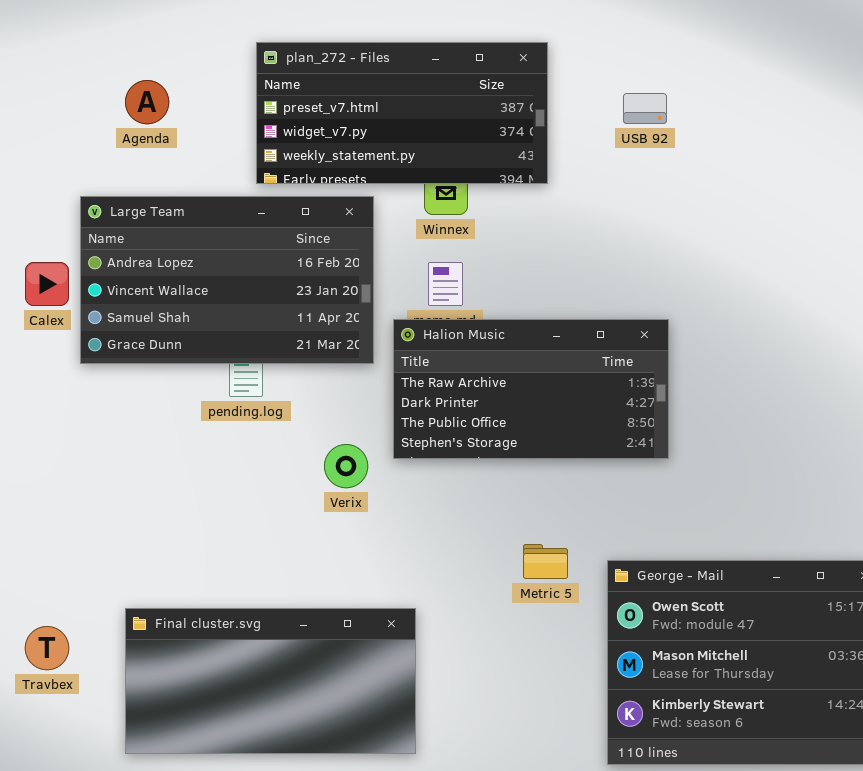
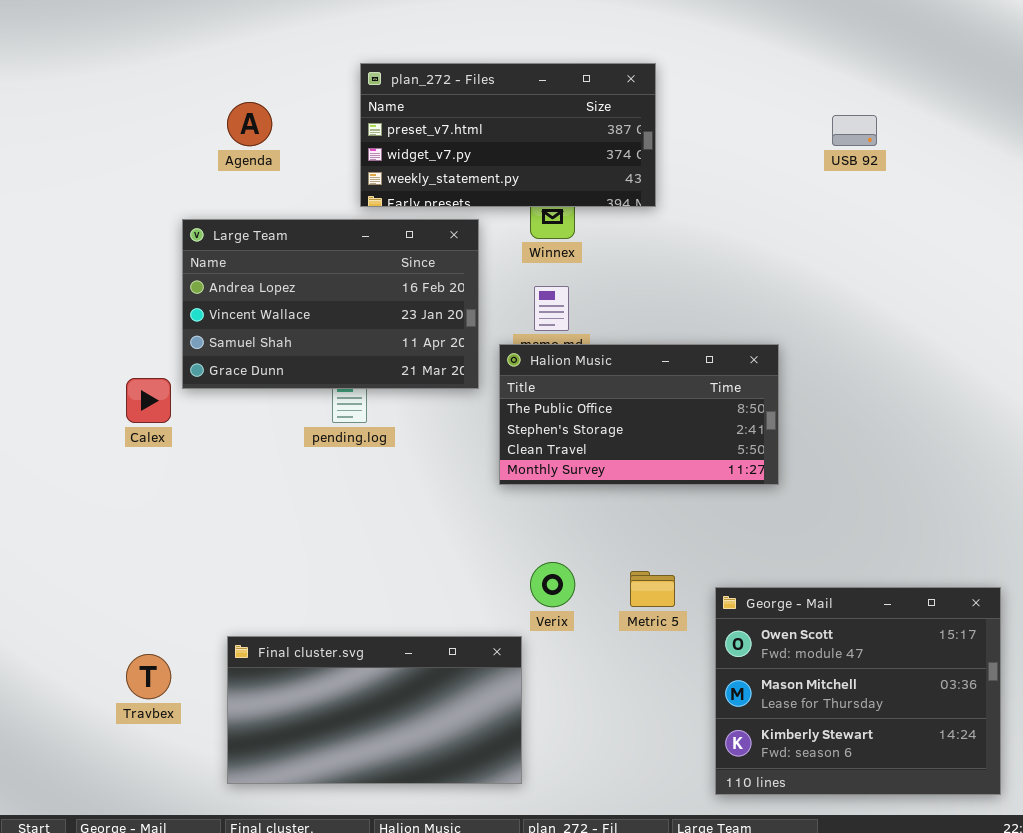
USB 92: [623,93,667,124] -> [832,115,877,146], moved
Calex: [25,262,69,306] -> [126,378,171,423], moved
Halion Music: [393,319,669,459] -> [499,344,779,485], scrolled down 2 rows
Verix: [324,444,368,488] -> [530,562,575,607], moved

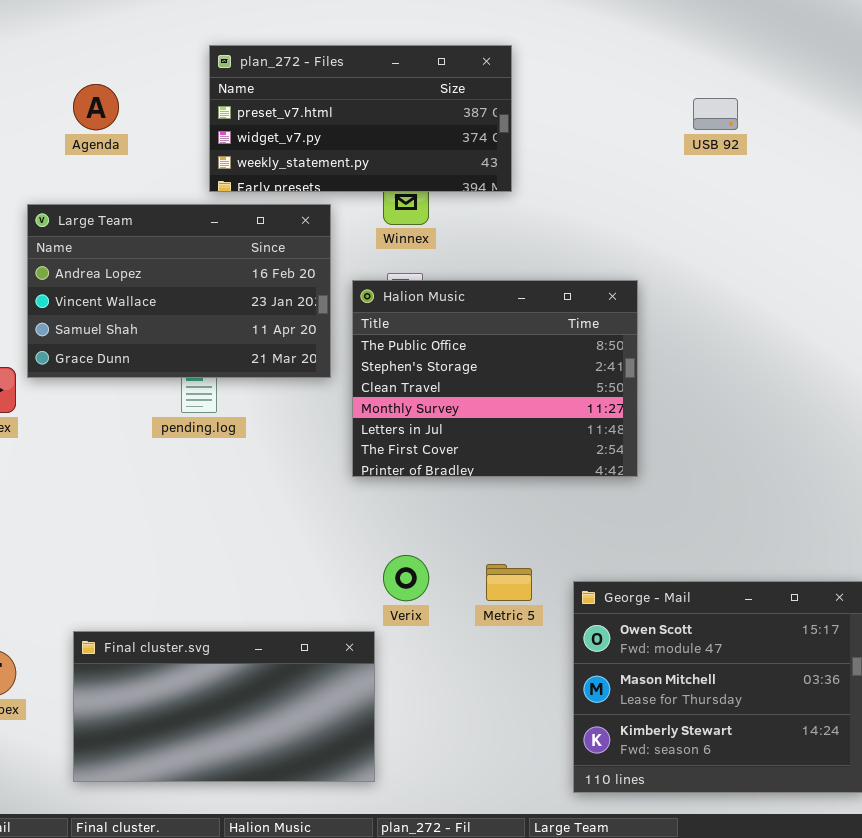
Halion Music: [499,344,779,485] -> [352,280,638,477], resized

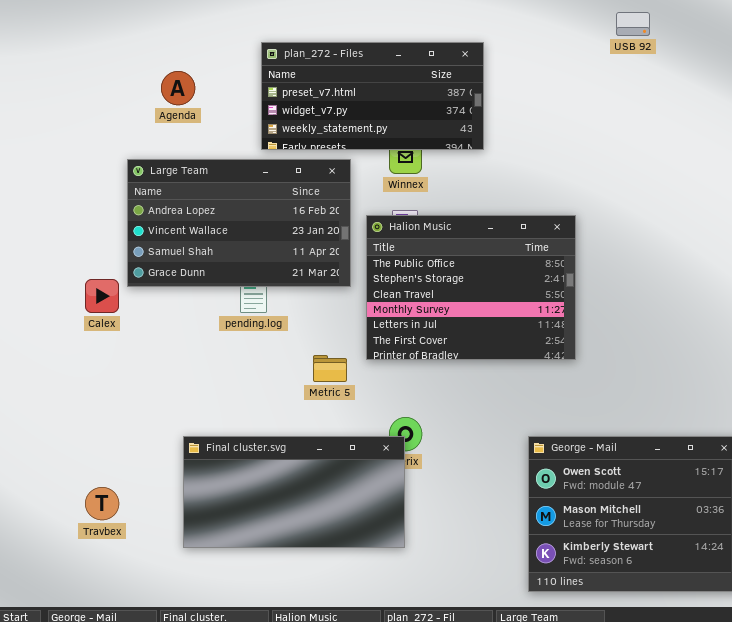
USB 92: [693,98,738,130] -> [616,12,650,36], moved
Metric 5: [486,564,532,601] -> [313,355,347,382], moved
Final cluster.svg: [73,631,375,782] -> [183,436,405,548], moved

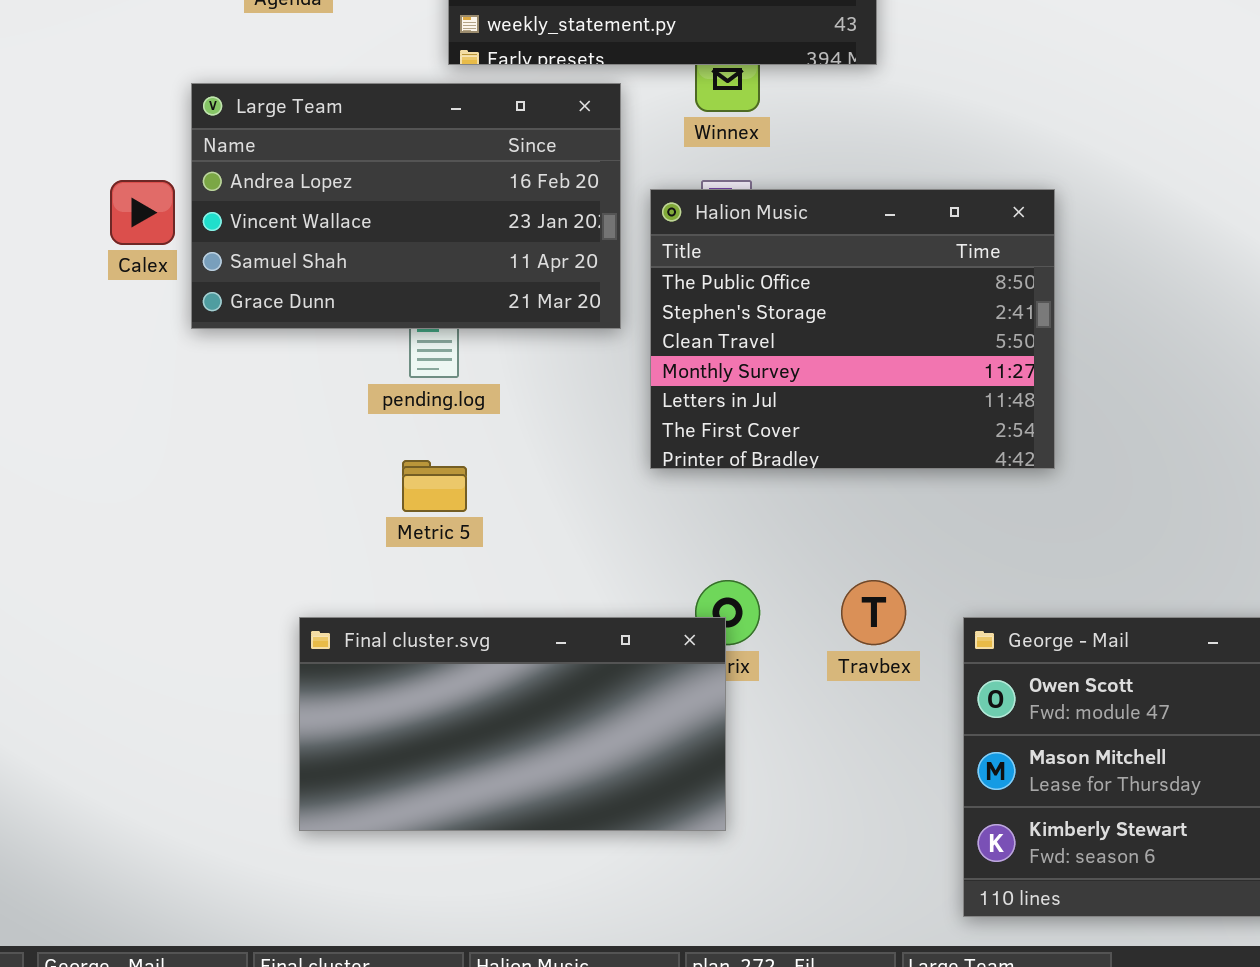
Calex: [85,279,119,313] -> [110,180,175,245], moved
Metric 5: [313,355,347,382] -> [402,460,467,512], moved
Travbex: [85,487,119,520] -> [841,580,906,645], moved

